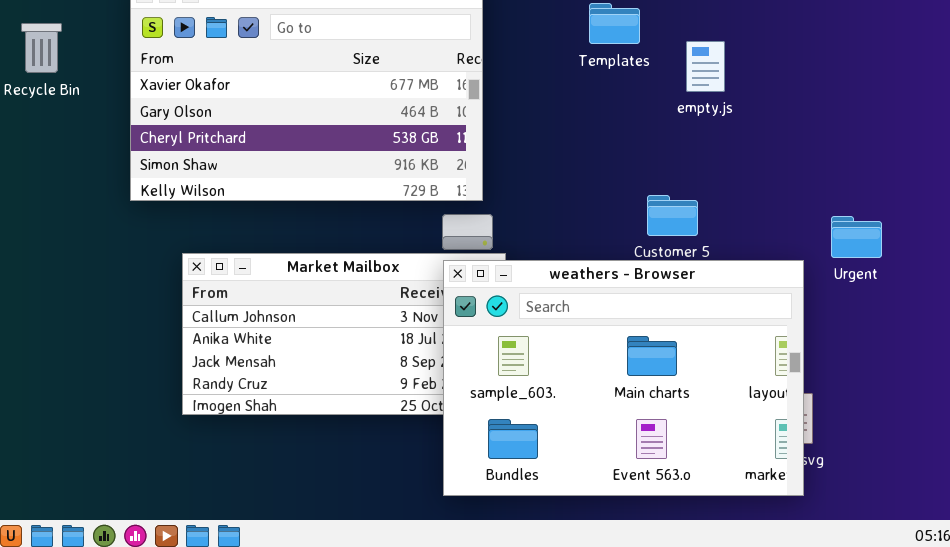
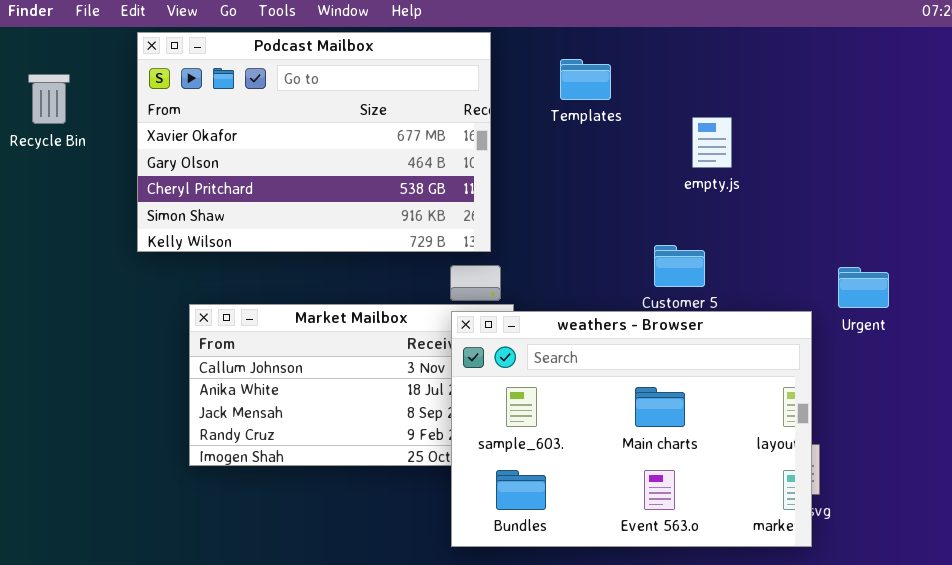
Templates: [589,3,640,44] -> [560,59,611,100], moved
empty.js: [686,41,725,92] -> [692,117,732,168], moved

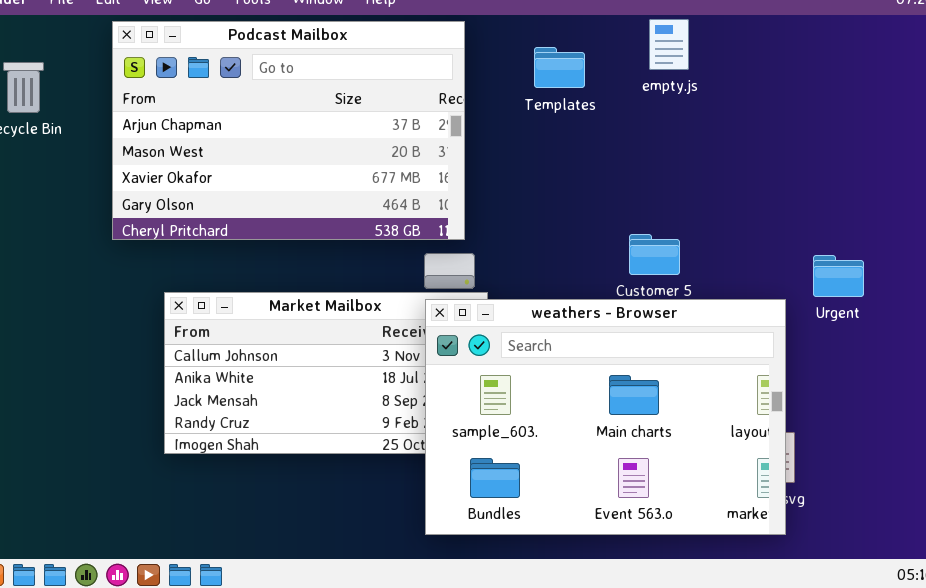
Podcast Mailbox: [137,32,491,252] -> [112,21,465,240], scrolled up 2 rows
empty.js: [692,117,732,168] -> [649,19,689,70], moved

